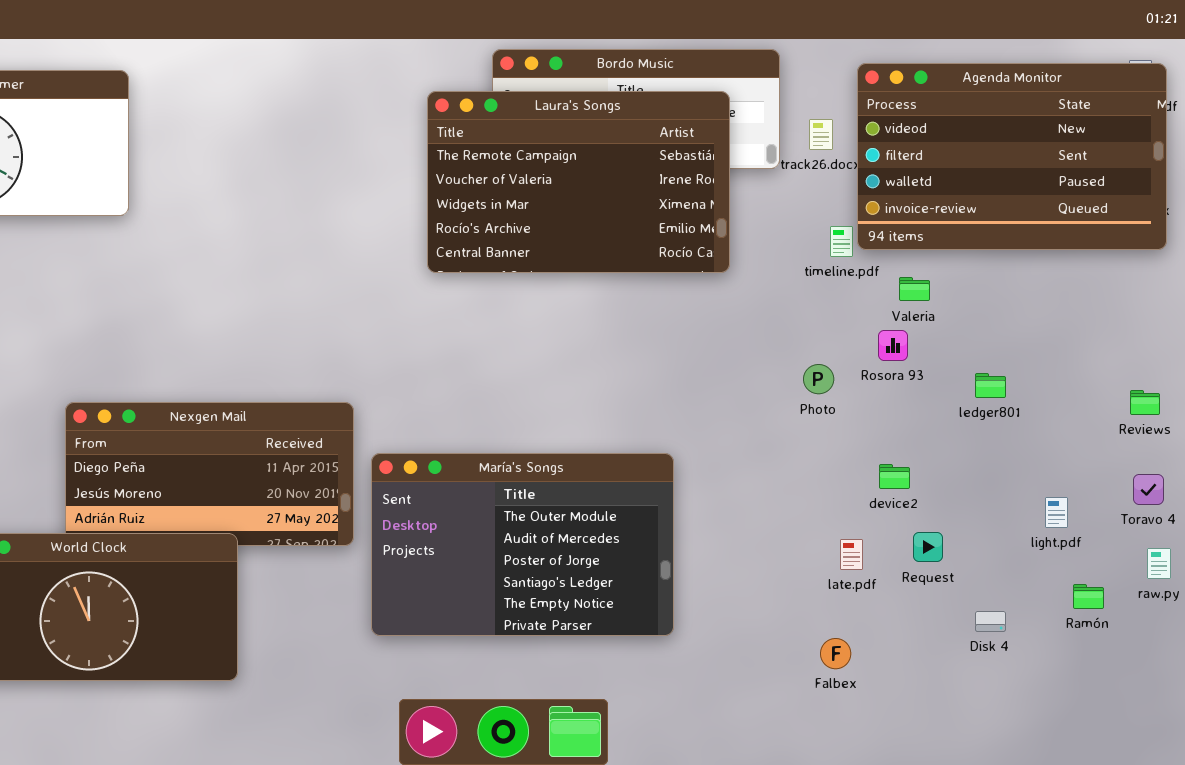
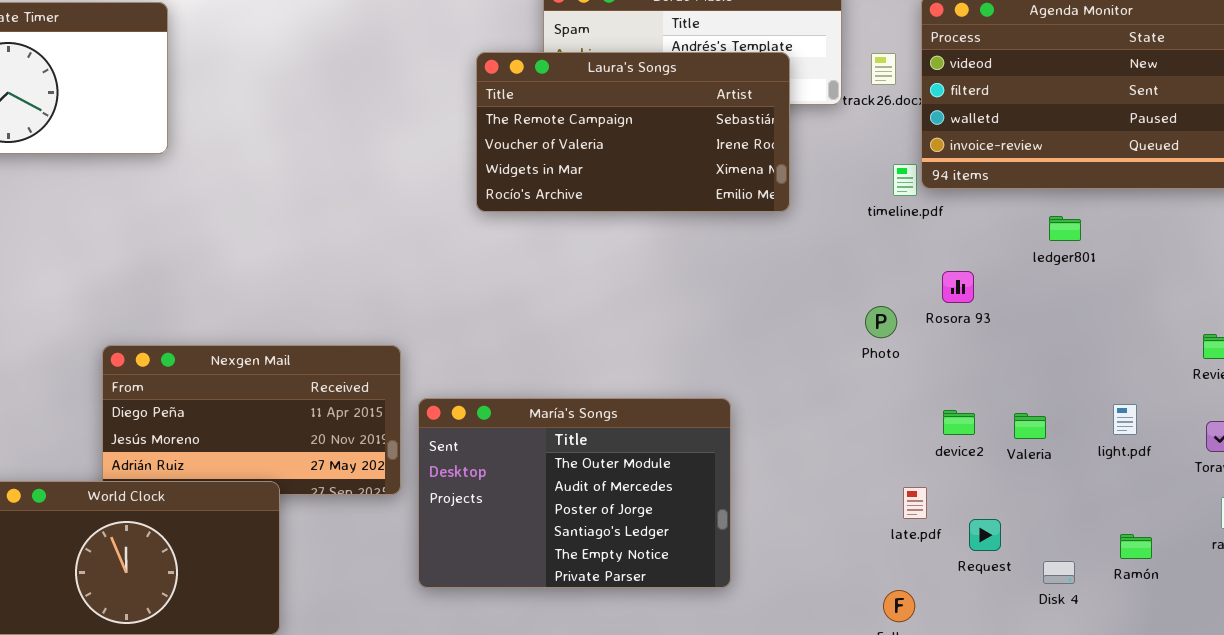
Laura's Songs: [427,91,730,273] -> [476,52,790,212], resized
Valeria: [899,277,930,301] -> [1014,413,1046,439], moved
ledger801: [975,373,1006,398] -> [1049,216,1081,241], moved
light.pdf: [1045,497,1068,528] -> [1113,404,1137,435], moved
Request: [913,532,943,562] -> [969,519,1001,551], moved
Ramón: [1073,584,1104,609] -> [1120,534,1152,559], moved

